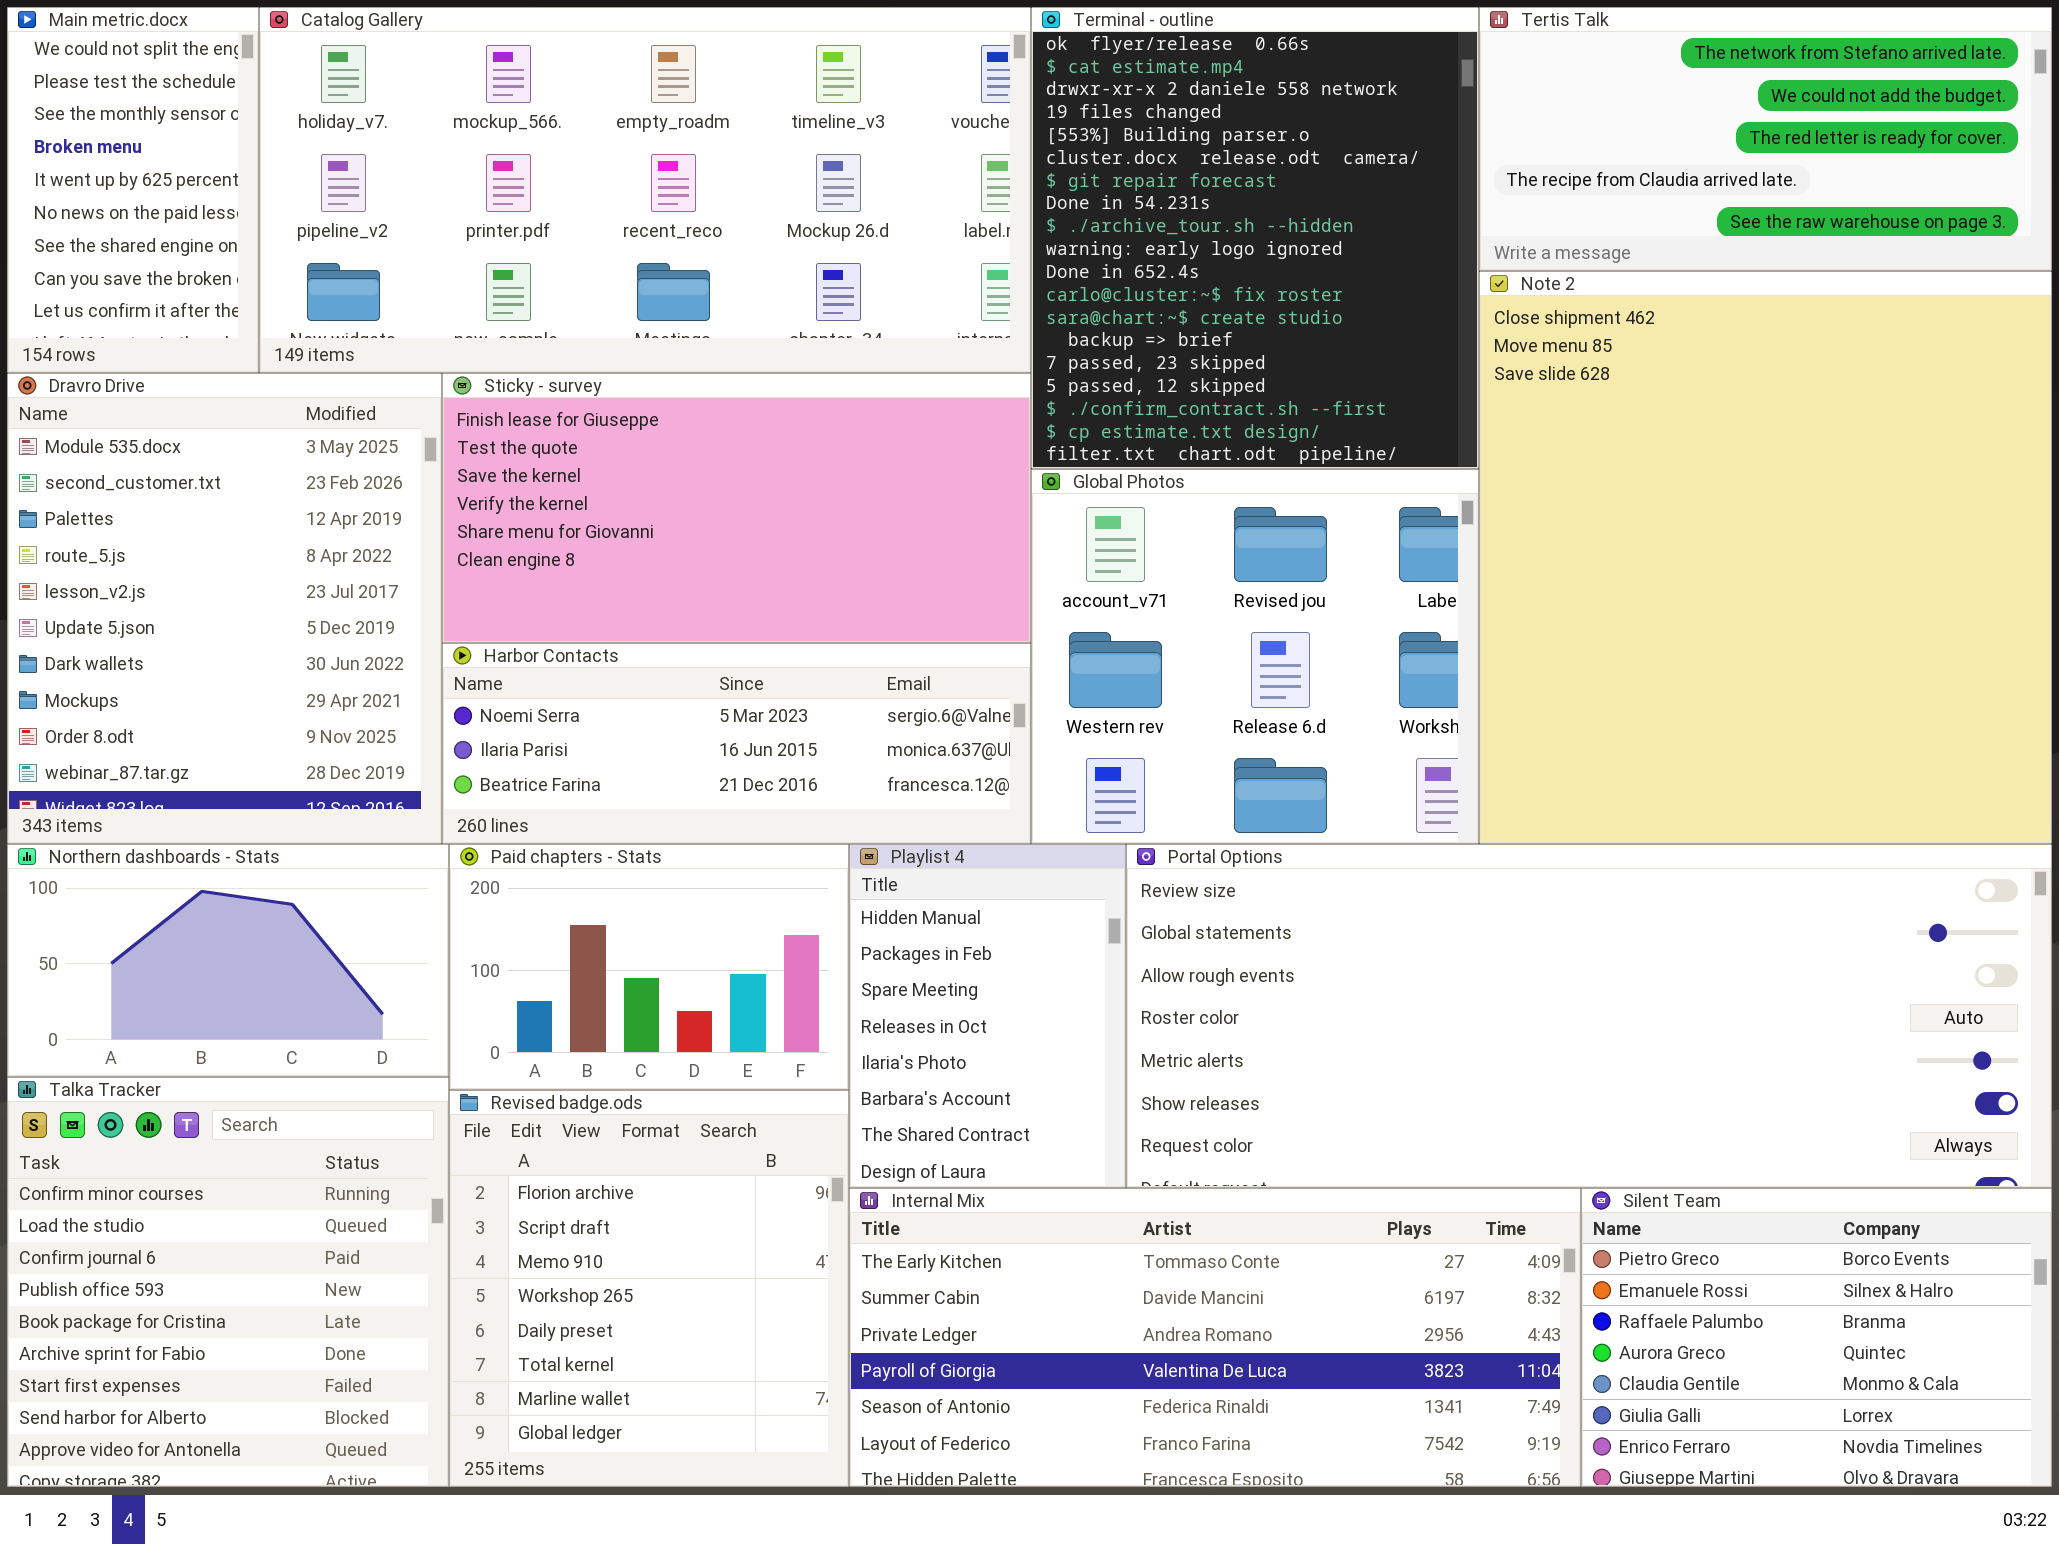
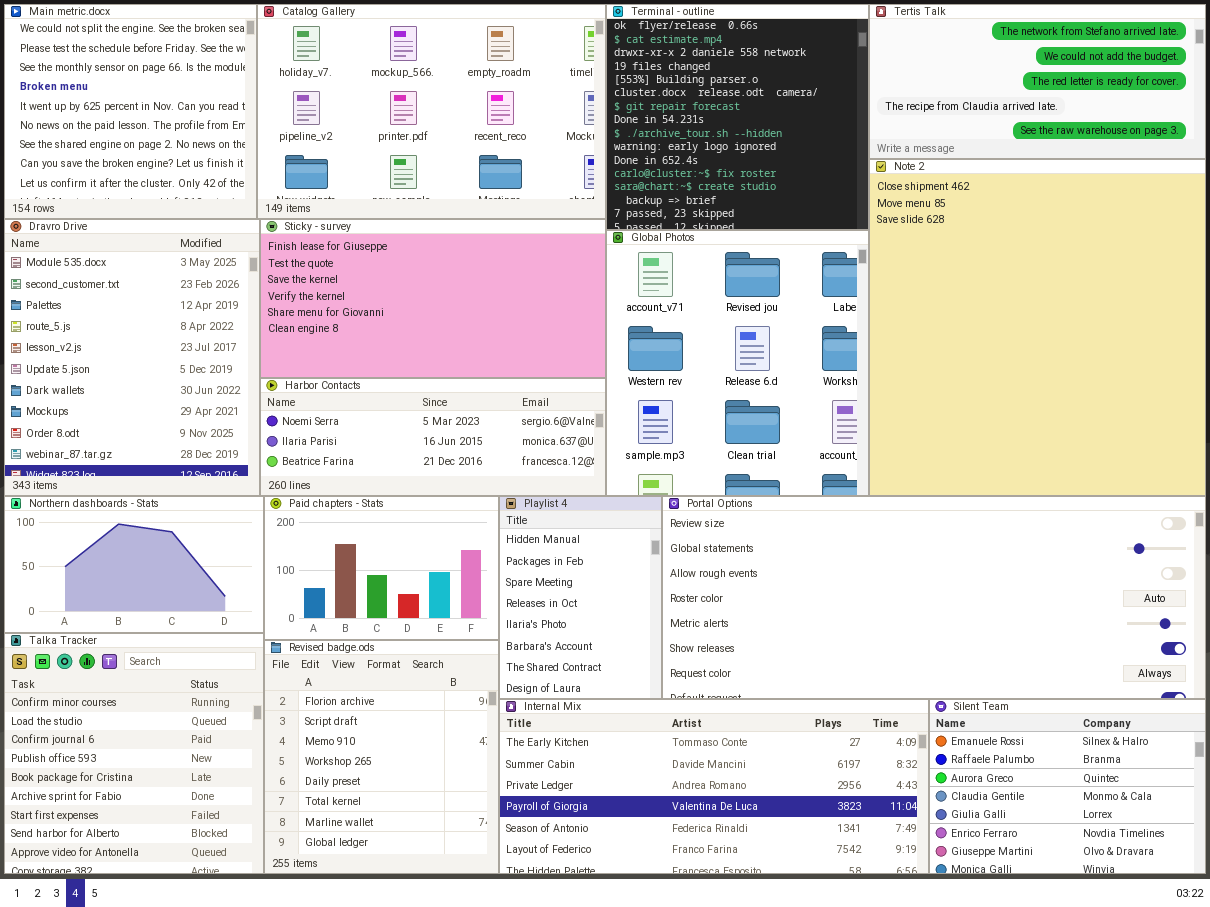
Main metric.docx: [7,7,259,373] -> [4,4,257,219], resized
Catalog Gallery: [259,7,1031,373] -> [257,4,606,219], resized
Terminal - outline: [1031,7,1479,469] -> [606,4,869,230], resized
Global Photos: [1031,469,1479,844] -> [606,230,869,496], resized
Silent Team: [1581,1188,2052,1487] -> [929,699,1206,874], scrolled down 1 row

